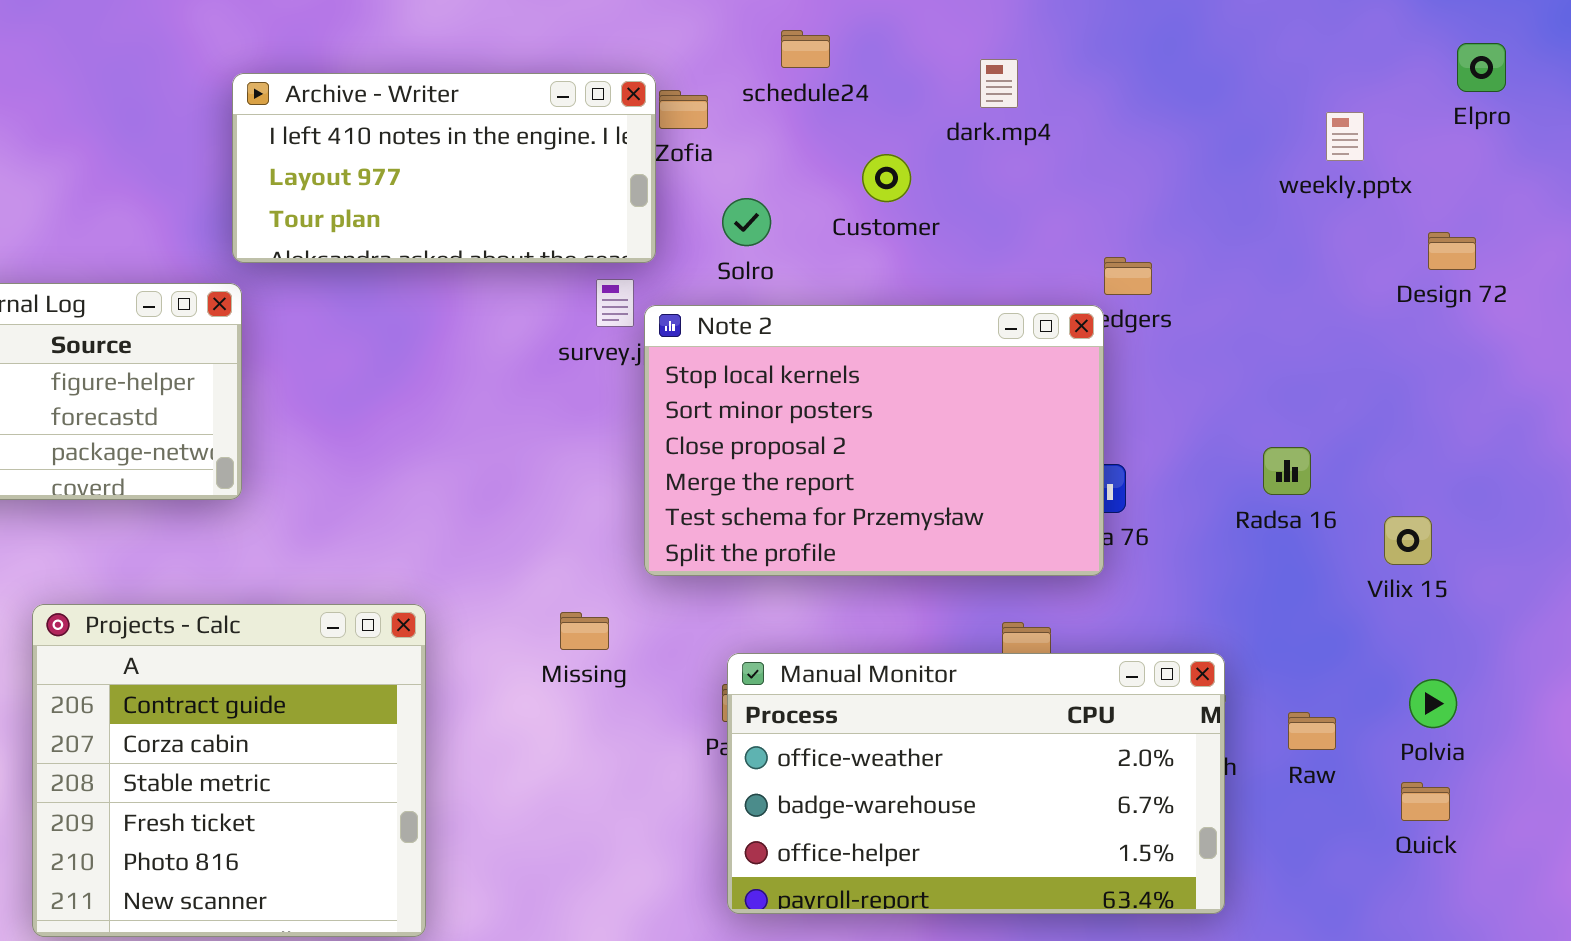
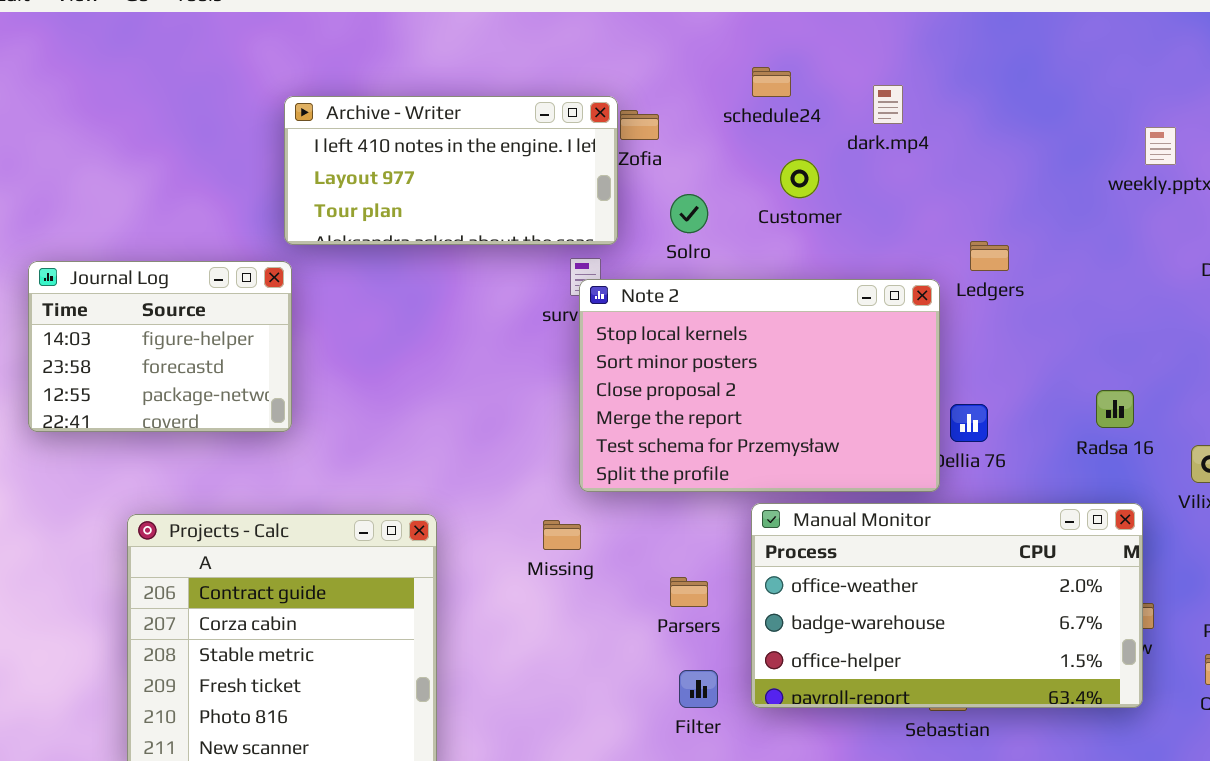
schedule24: [781,30,830,68] -> [752,67,791,97], moved
Note 2: [644,305,1104,576] -> [579,279,940,492], moved
Manual Monitor: [727,653,1225,914] -> [751,503,1143,708], moved

